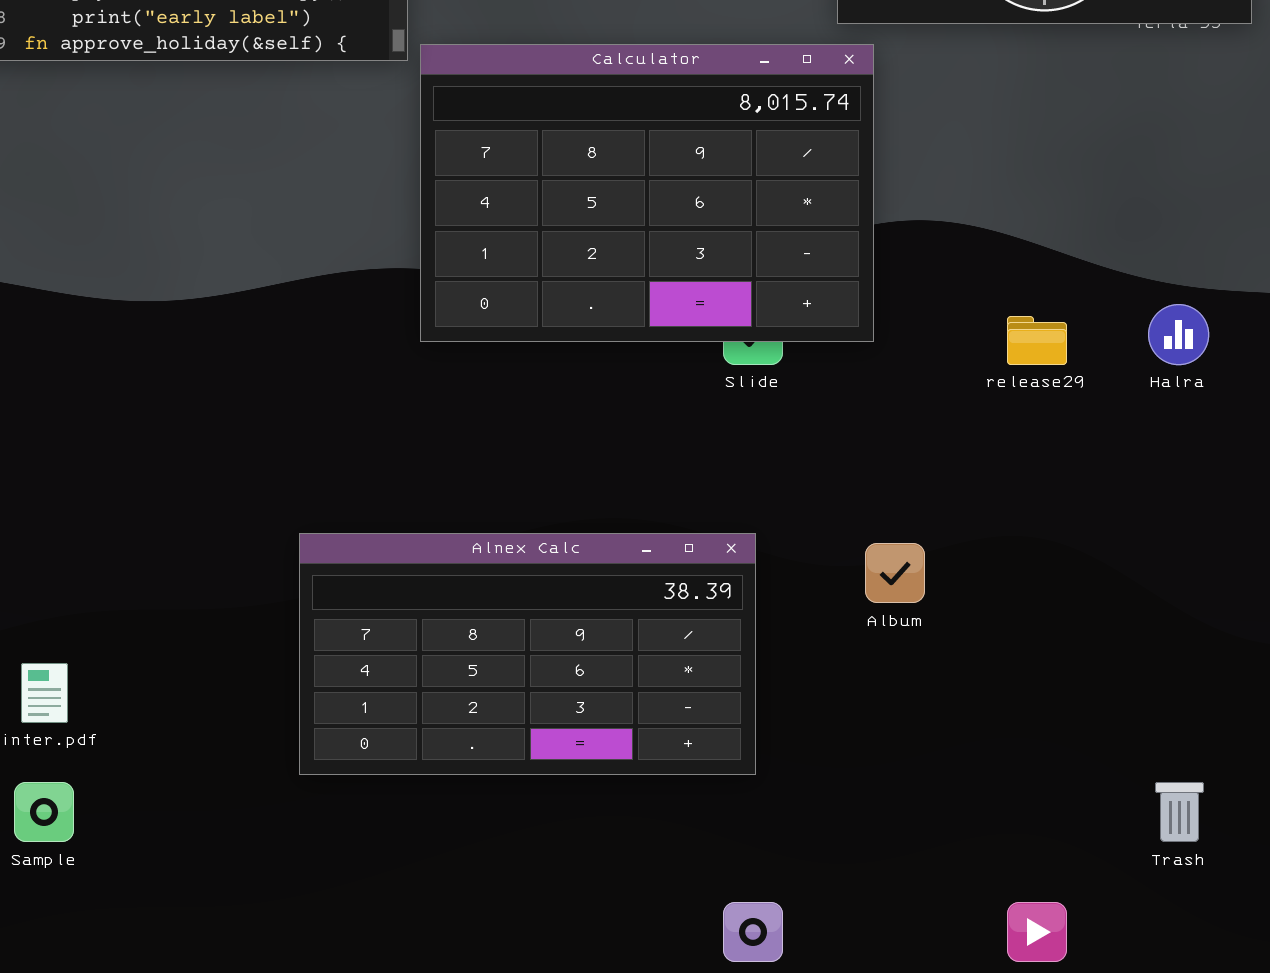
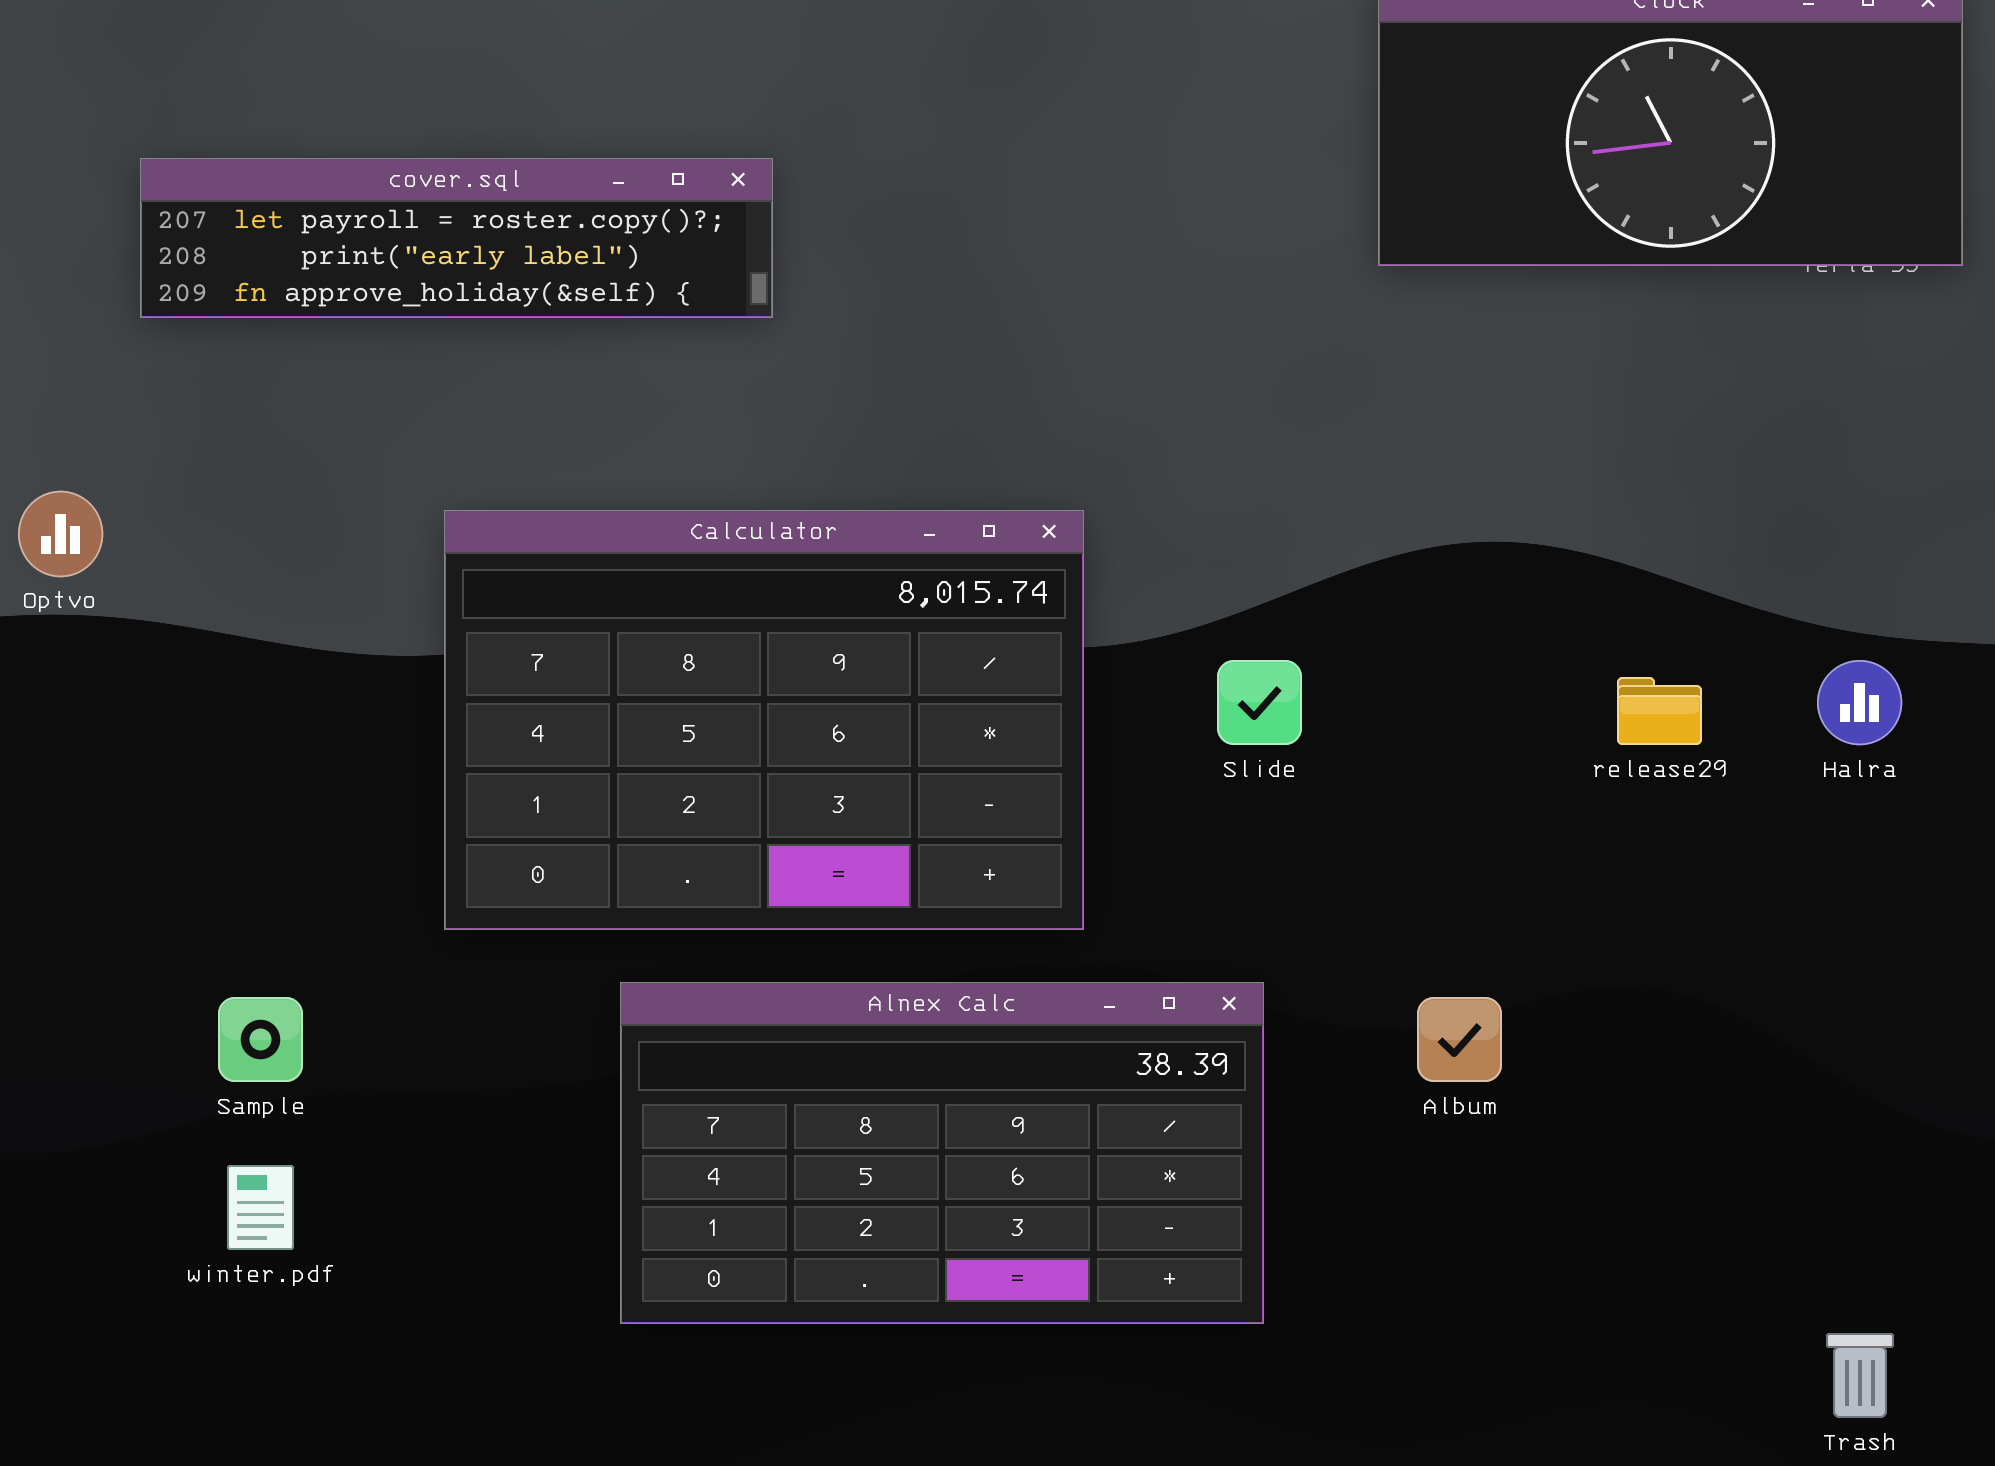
Calculator: [420,44,874,342] -> [444,510,1084,930], moved
Sample: [14,782,74,842] -> [218,997,303,1082], moved

